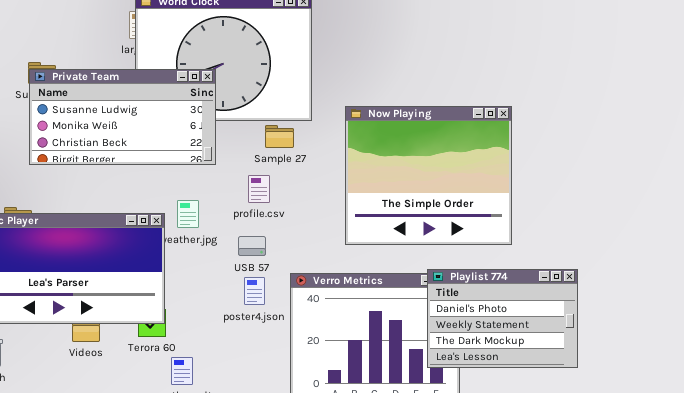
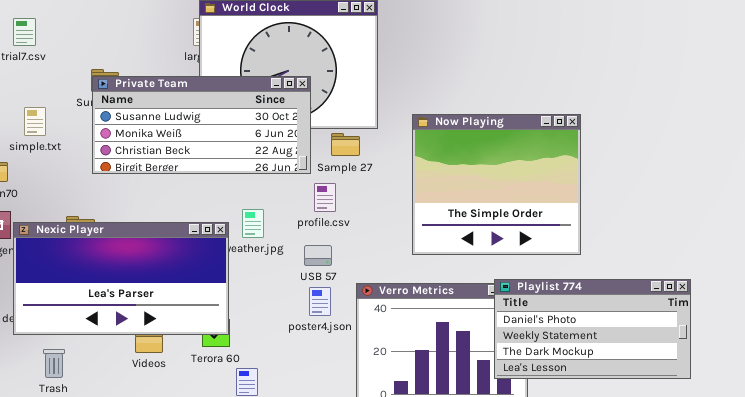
Private Team: [29,69,216,165] -> [92,76,311,174], resized
Playlist 774: [427,269,578,368] -> [494,279,691,379], resized

